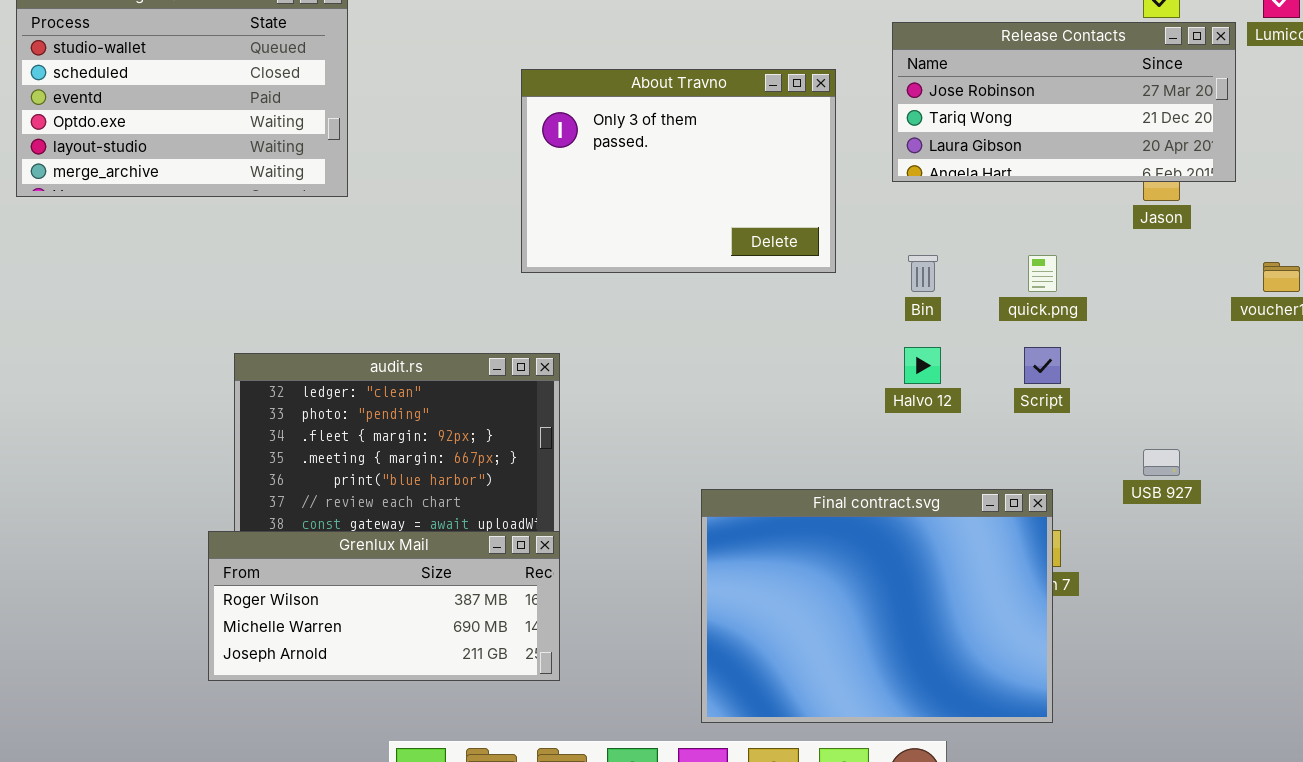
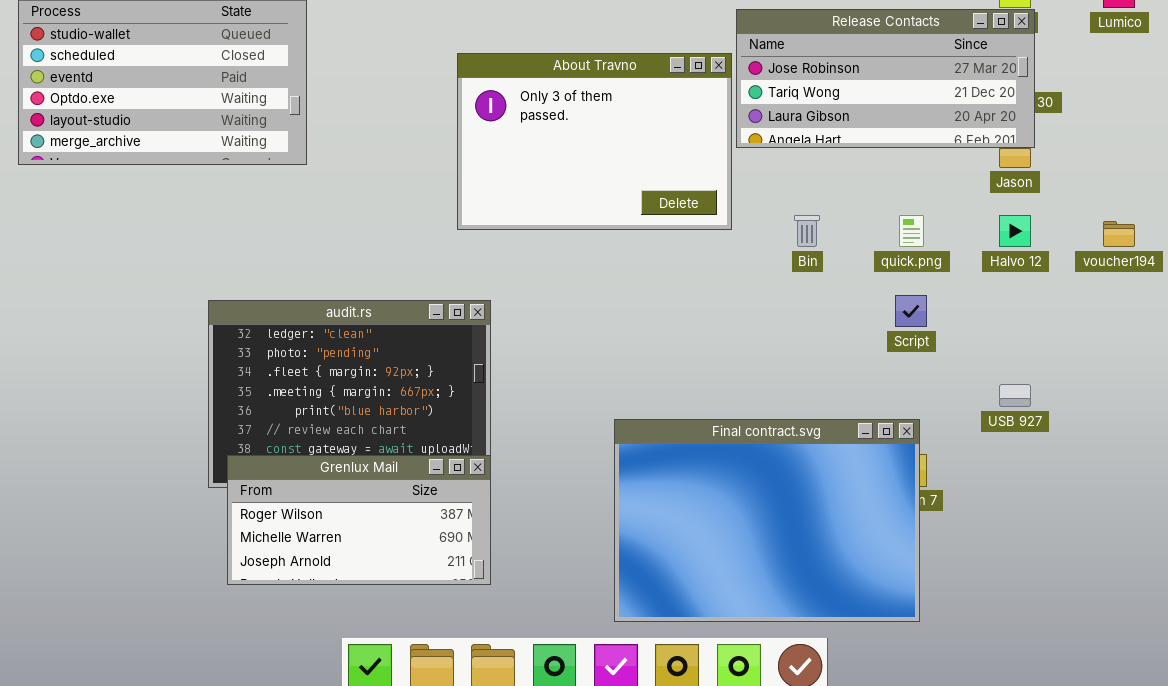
Release Contacts: [892,22,1236,182] -> [736,9,1035,148], moved
Halvo 12: [904,347,941,384] -> [999,215,1031,247], moved
Grenlux Mail: [208,531,560,681] -> [227,455,491,585], resized

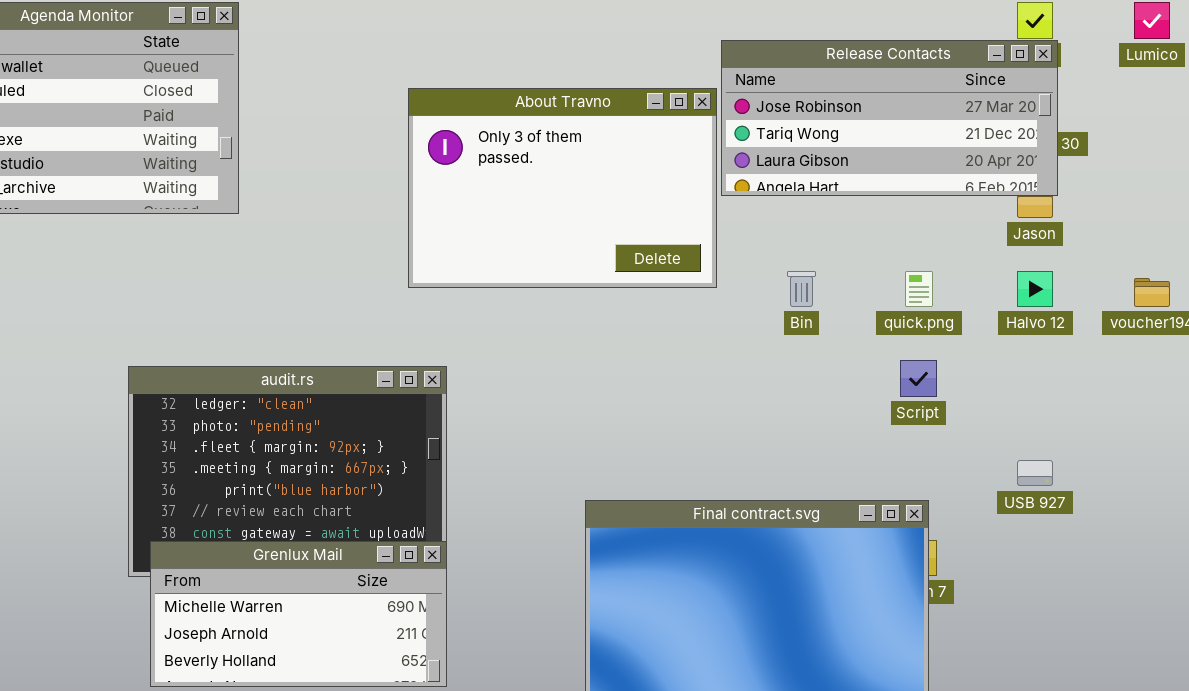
Grenlux Mail: [227,455,491,585] -> [150,541,447,687], scrolled down 1 row

